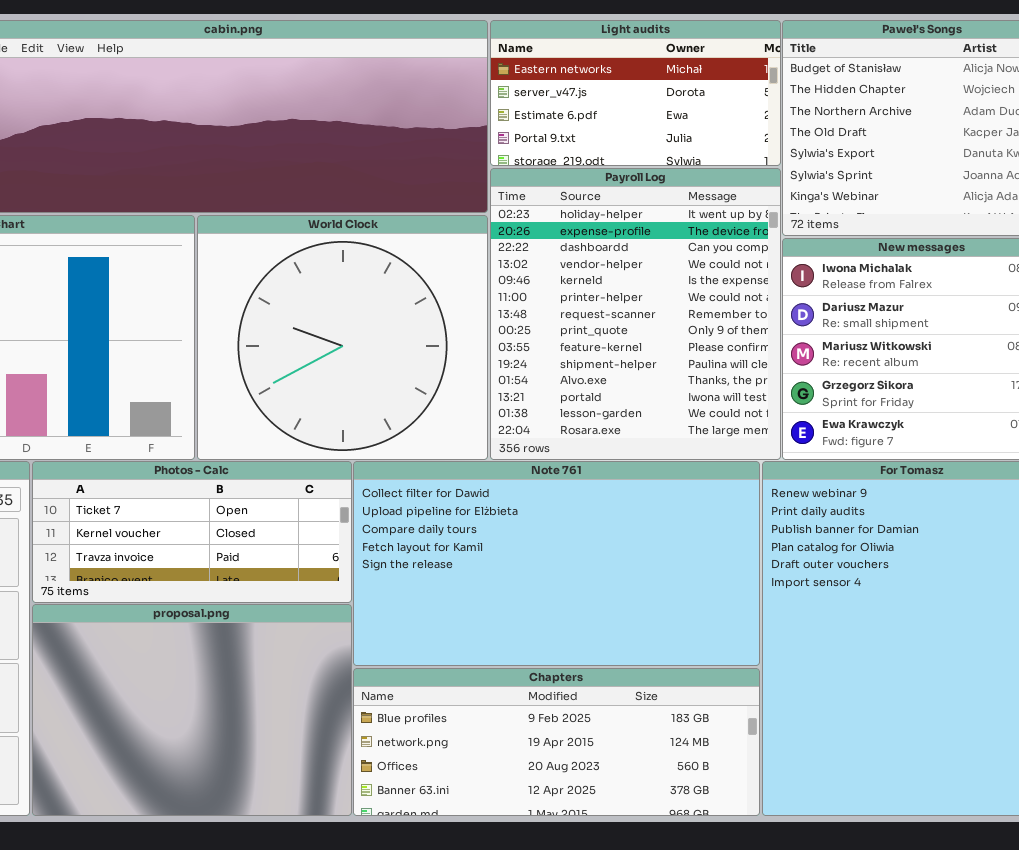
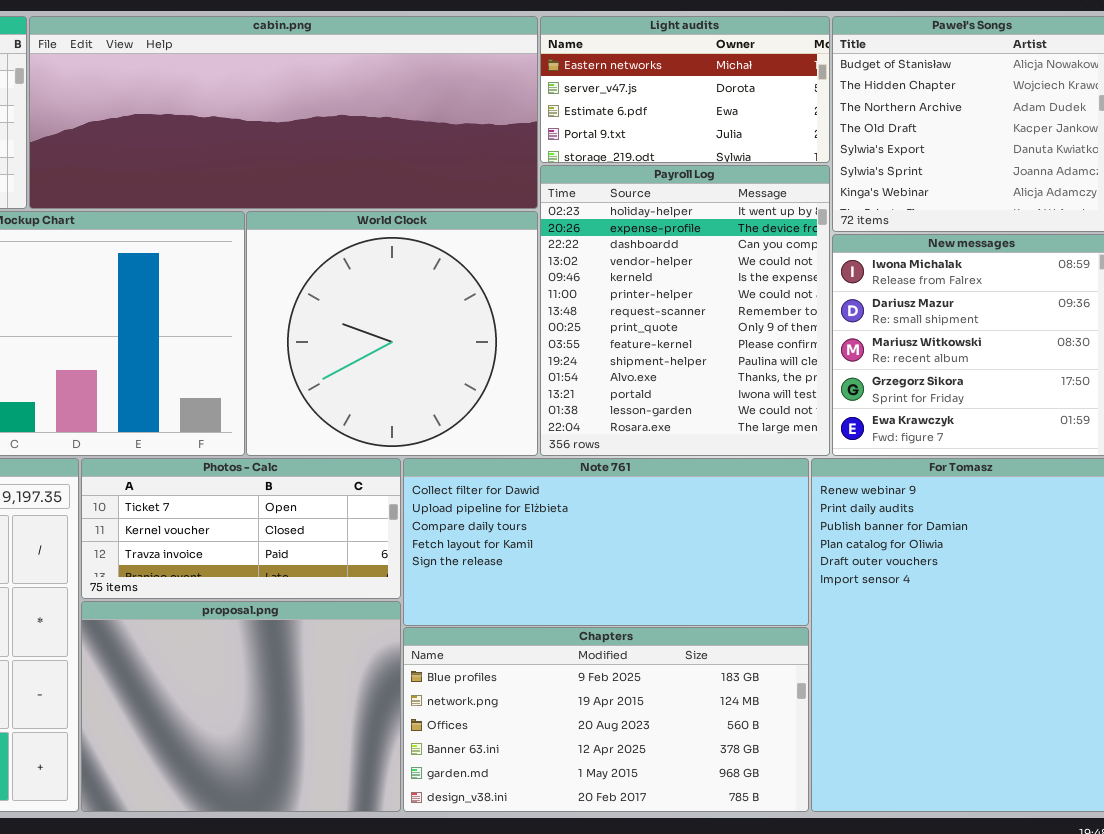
Note 761: [353,461,760,666] -> [403,458,809,626], resized
Chapters: [353,668,760,816] -> [403,627,809,812], resized

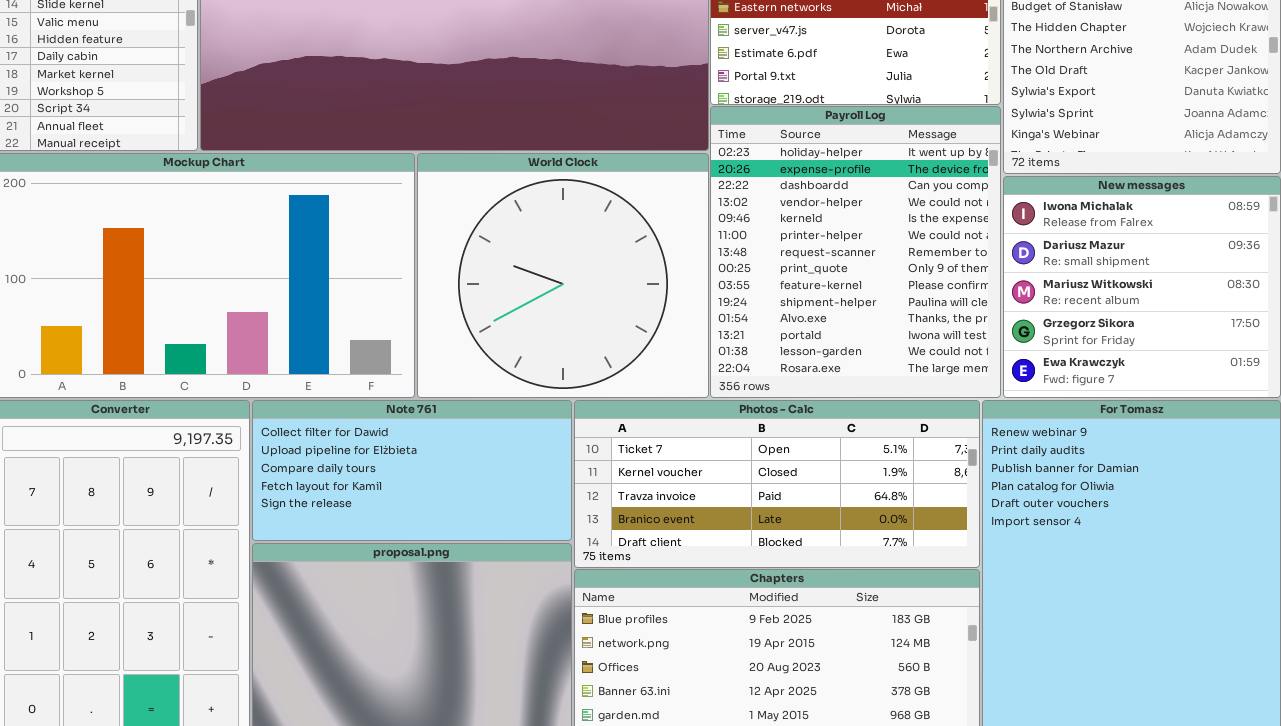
Photos - Calc: [81,458,401,599] -> [574,400,980,568], moved, resized
Note 761: [403,458,809,626] -> [252,400,572,541], moved, resized

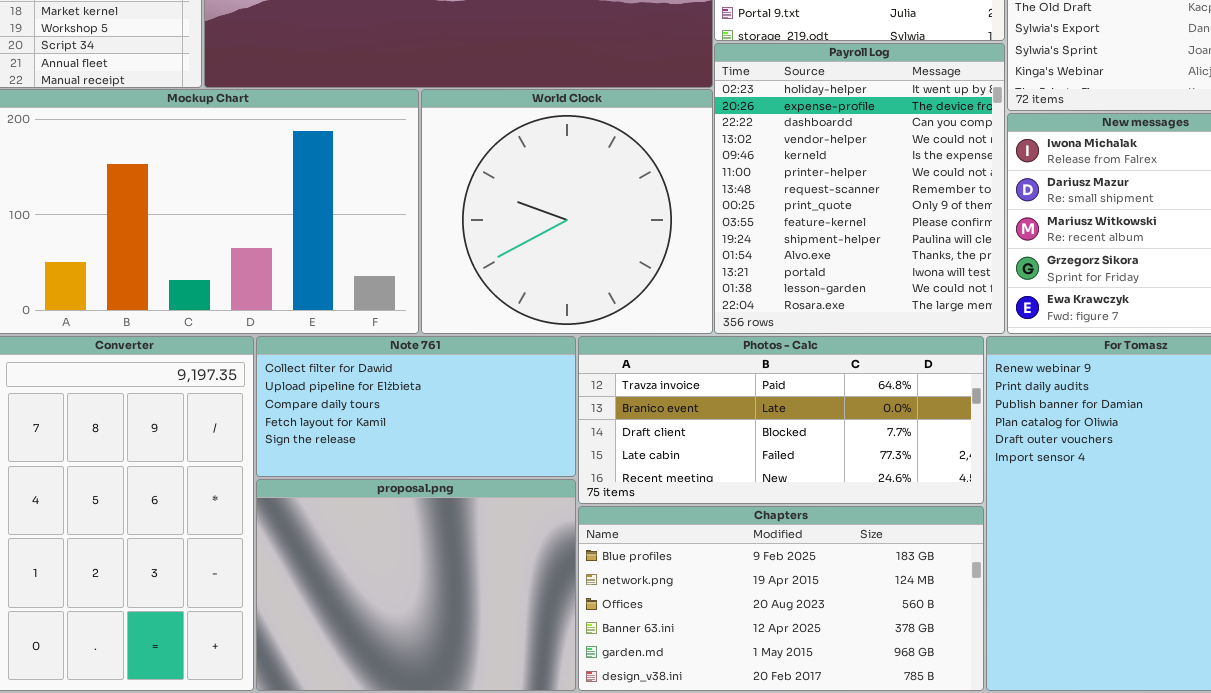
Photos - Calc: [574,400,980,568] -> [578,336,984,504], scrolled down 2 rows

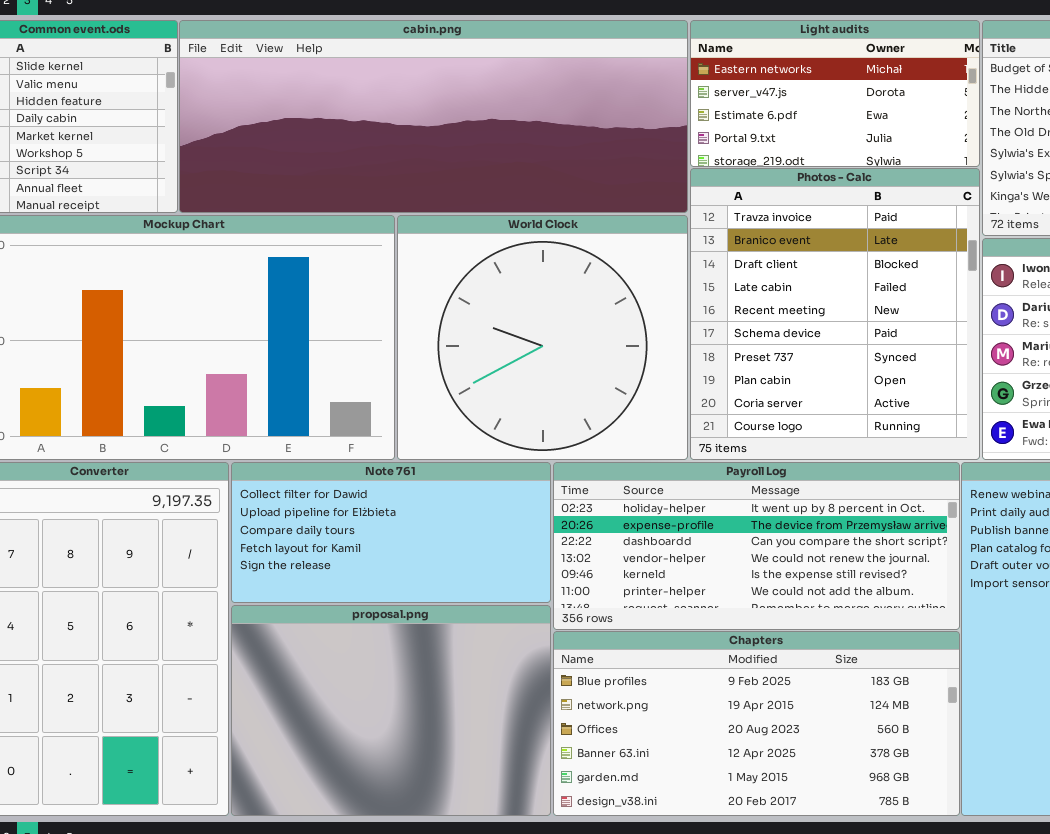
Payroll Log: [714,43,1005,334] -> [553,462,960,630], moved, resized
Photos - Calc: [578,336,984,504] -> [690,168,980,460], moved, resized

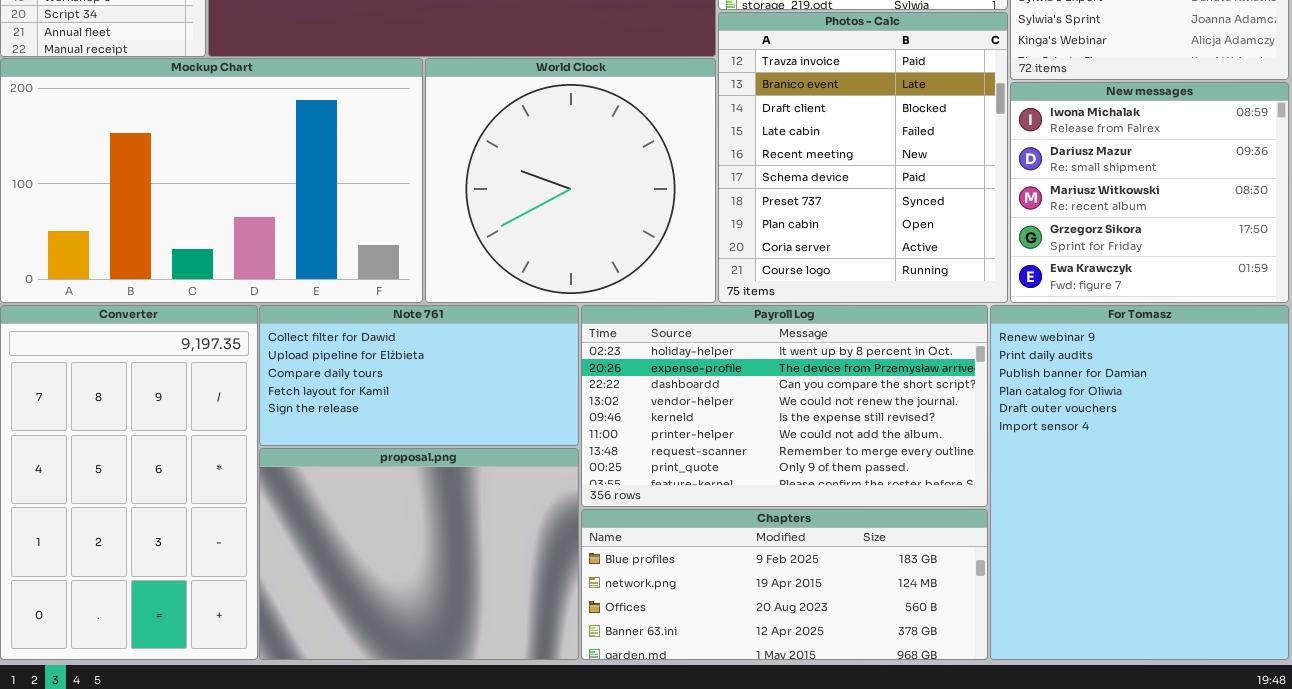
Payroll Log: [553,462,960,630] -> [581,305,988,507], resized
Chapters: [553,631,960,816] -> [581,509,988,660], resized

